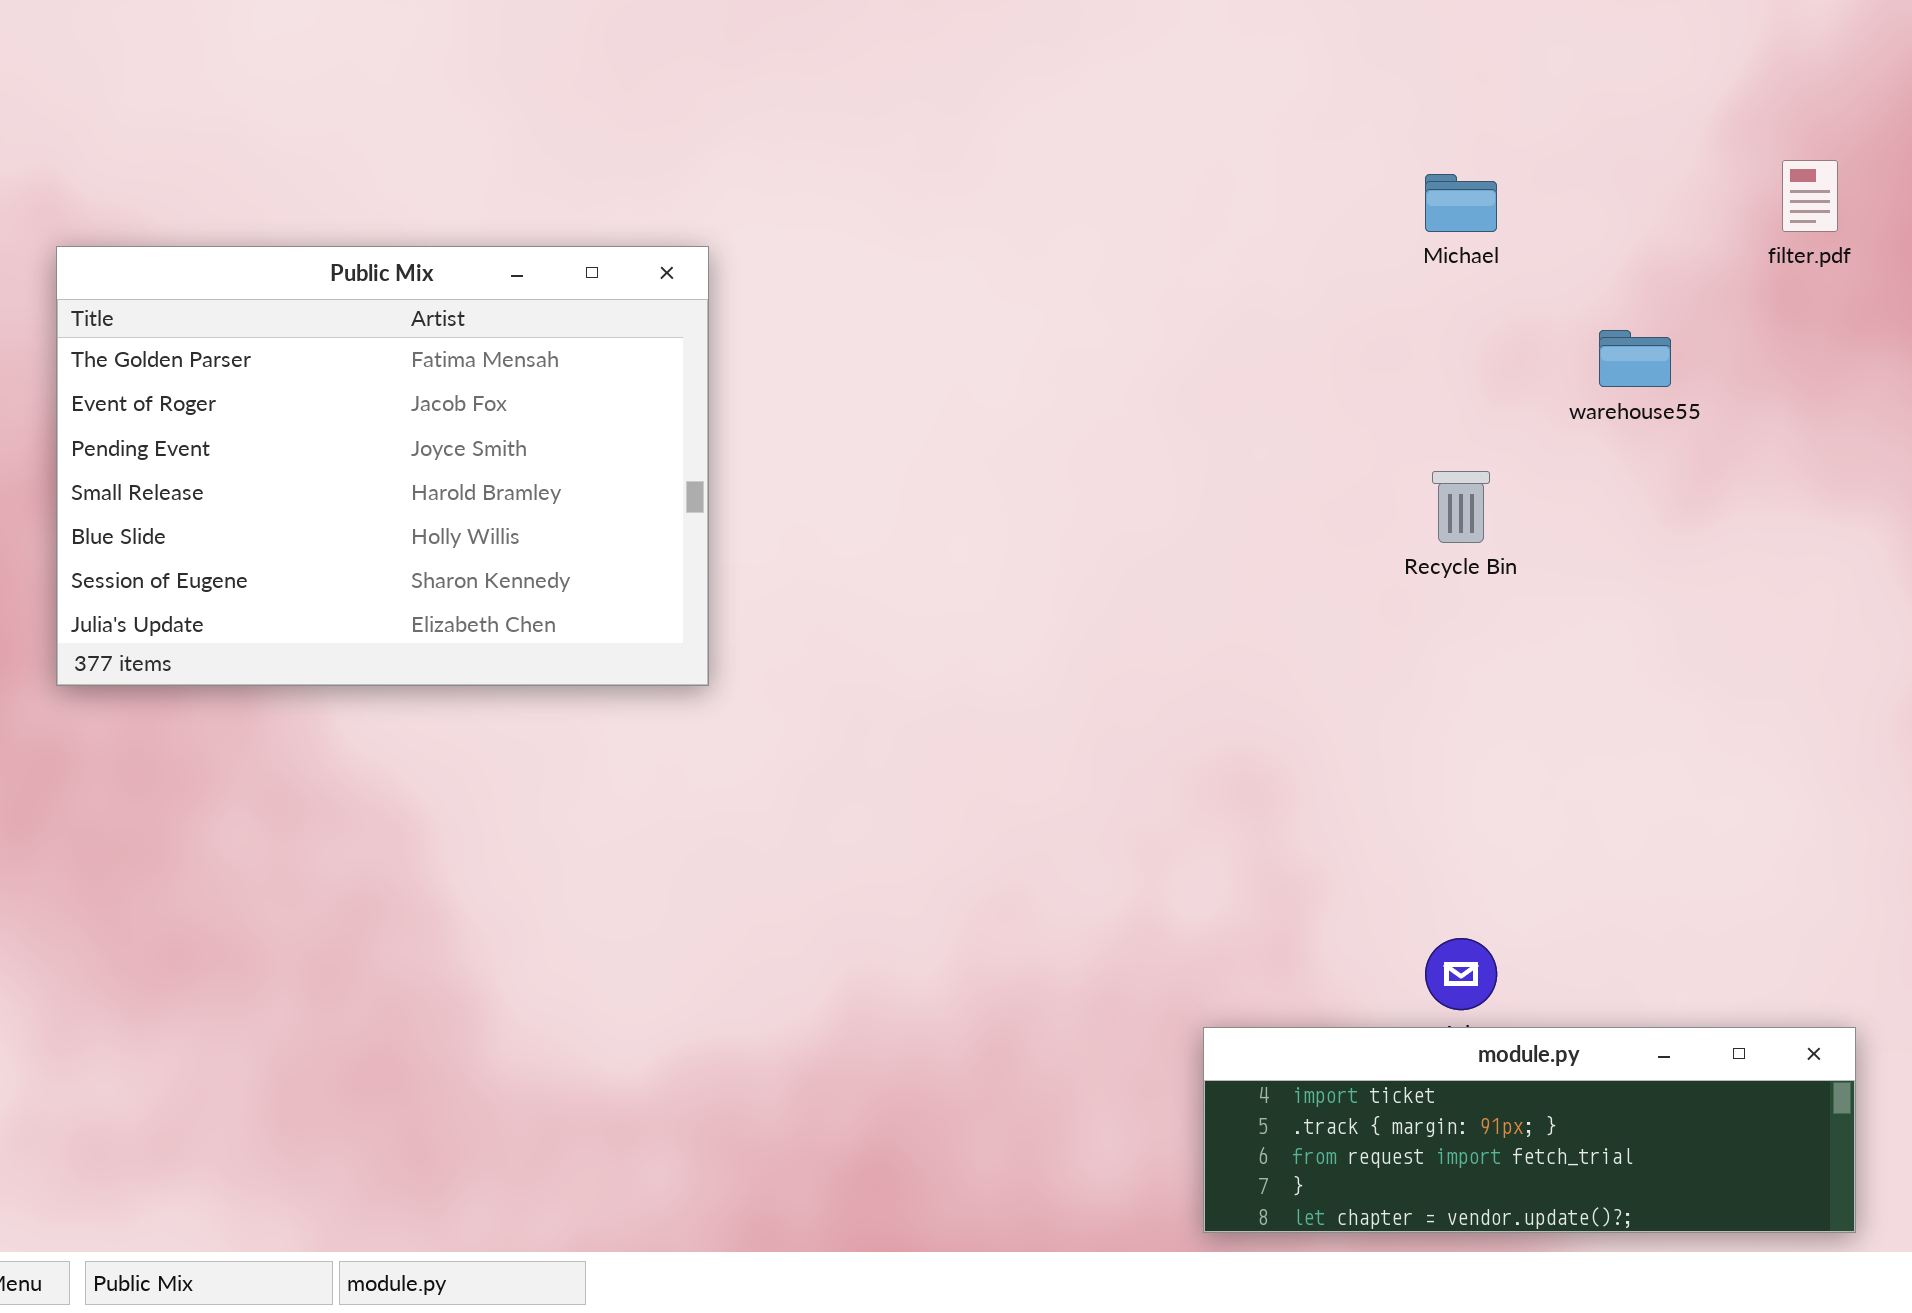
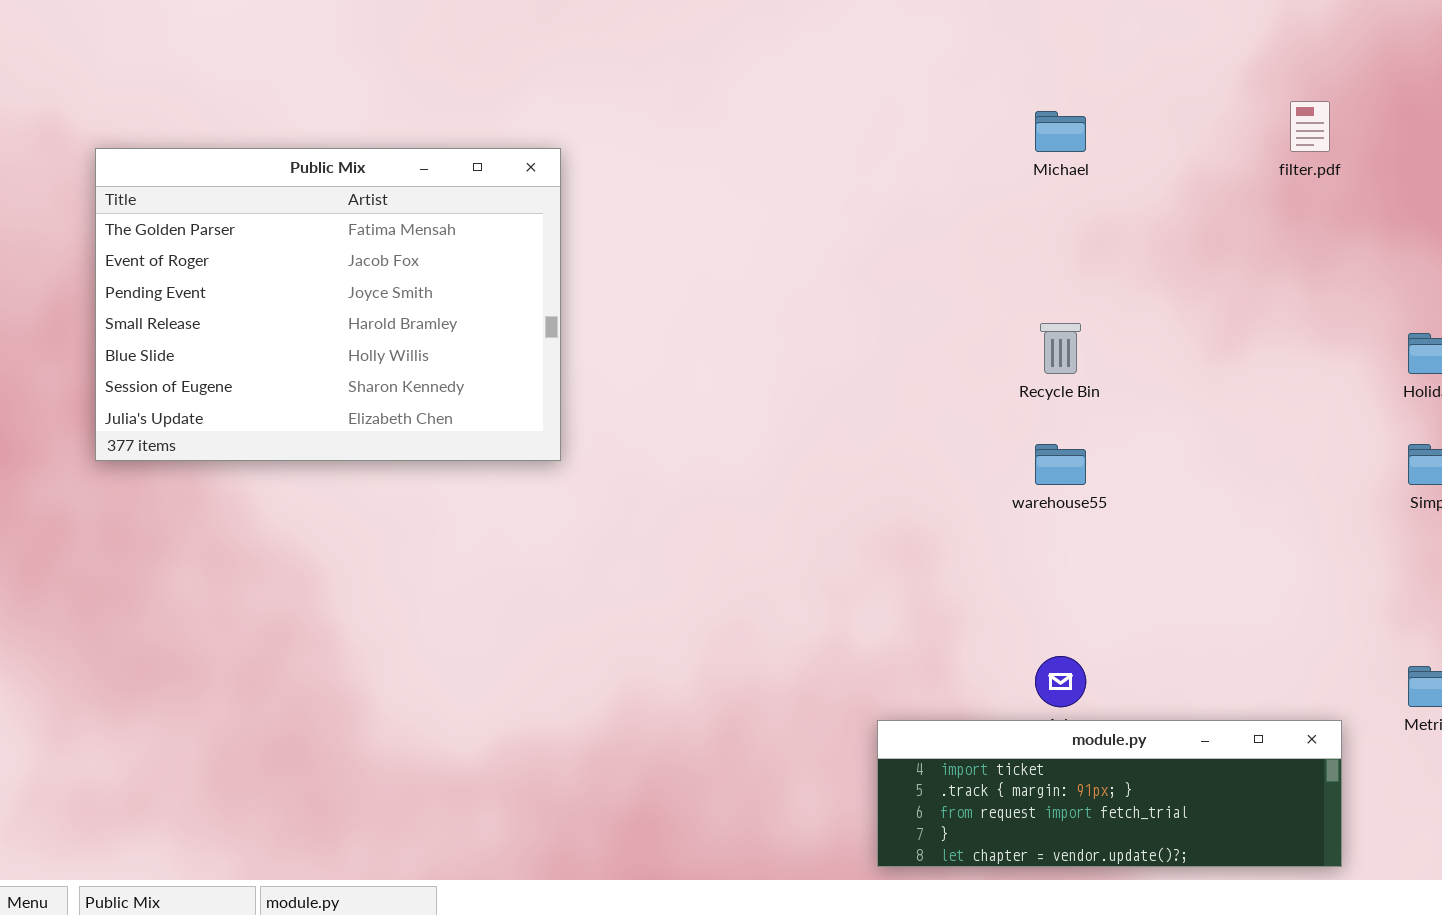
Public Mix: [56,246,709,686] -> [95,148,561,461], moved
warehouse55: [1599,330,1671,387] -> [1035,444,1086,485], moved

